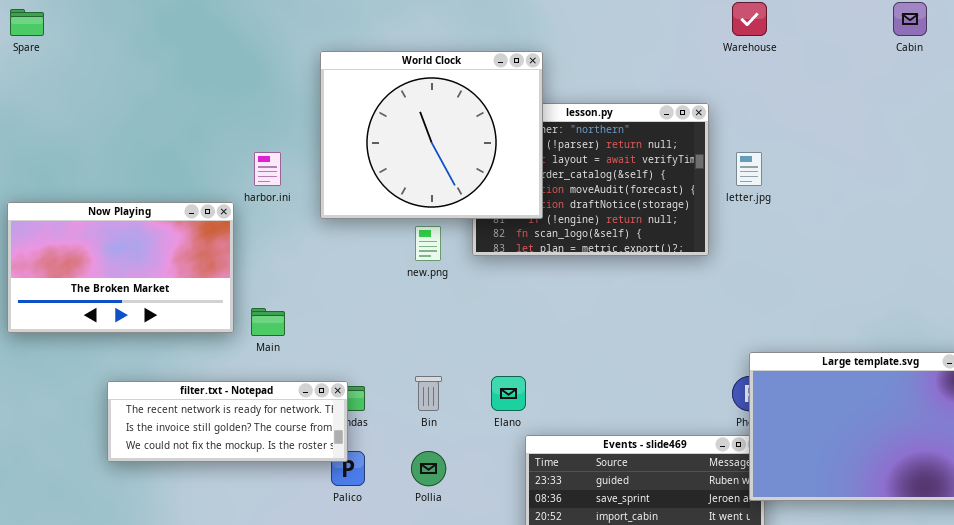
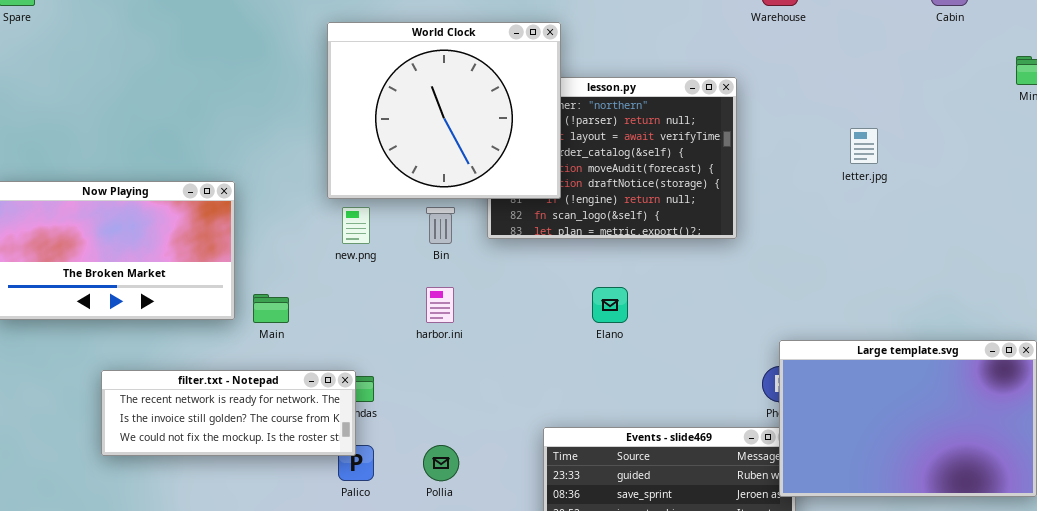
harbor.ini: [254,152,281,186] -> [426,287,454,323], moved
letter.jpg: [736,152,762,186] -> [850,128,878,164], moved
new.png: [415,226,441,261] -> [342,207,370,244], moved
Bin: [415,376,442,411] -> [426,207,455,244], moved
Elano: [491,376,526,411] -> [592,287,628,323], moved

